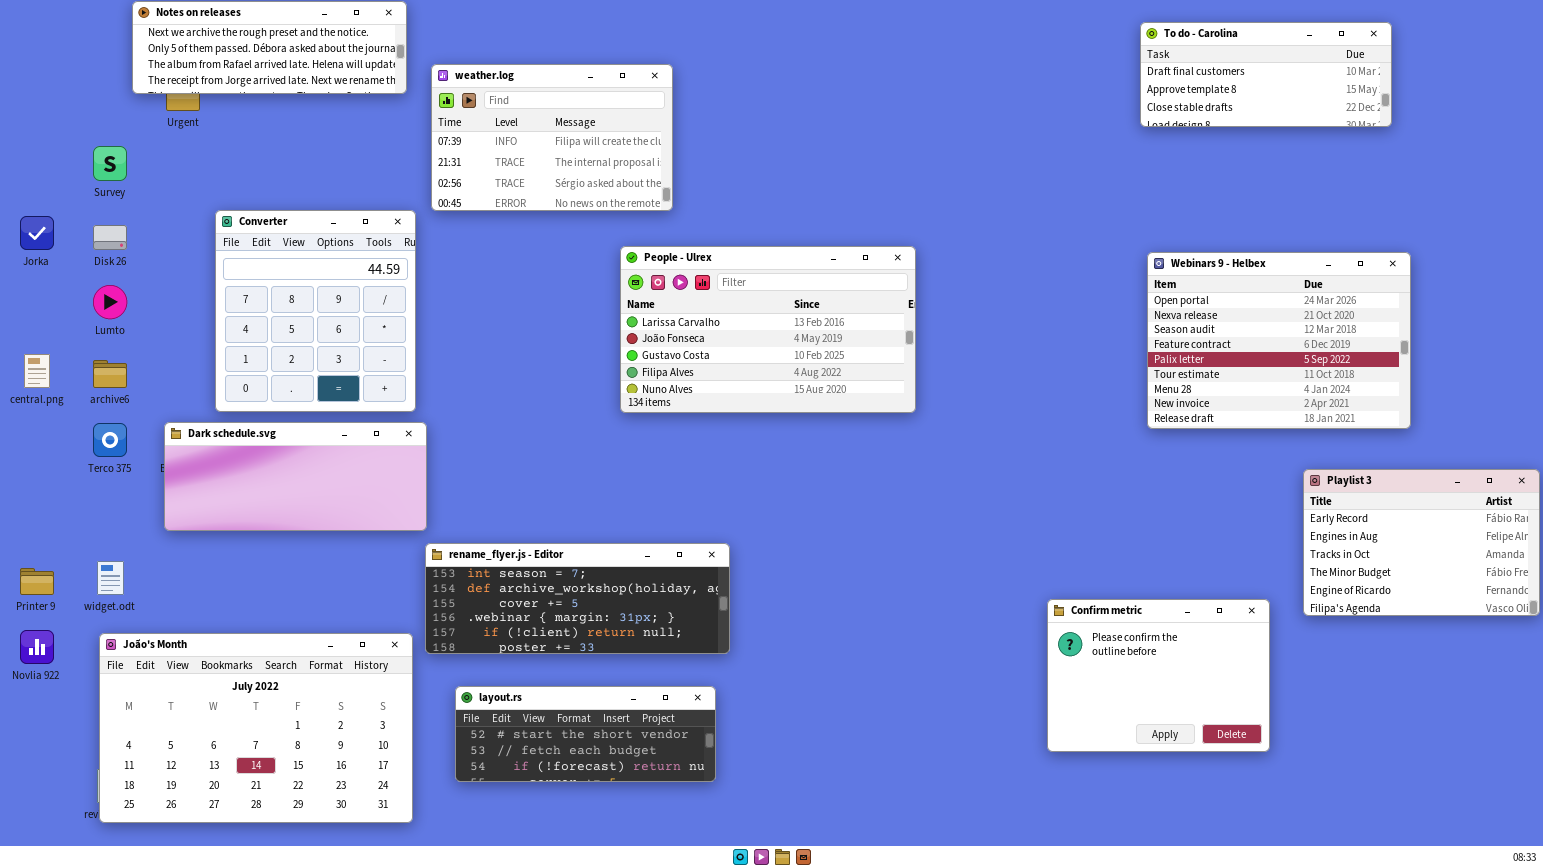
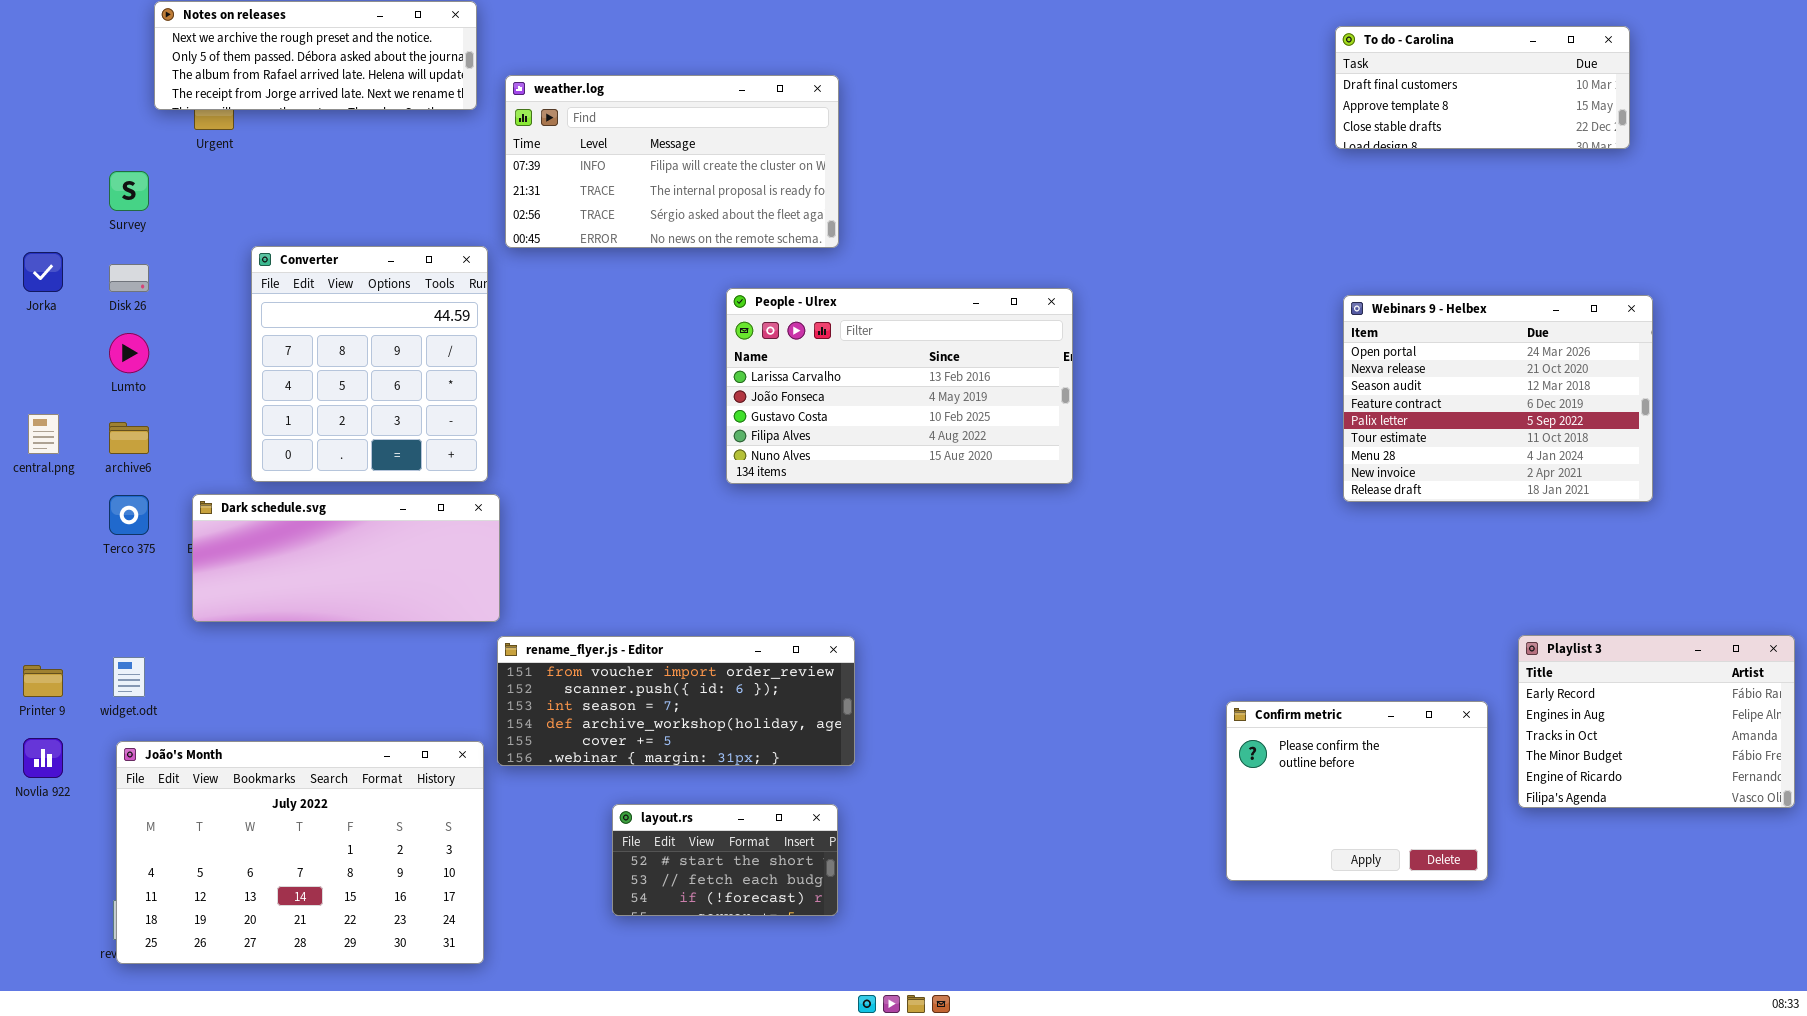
weather.log: [431,64,673,211] -> [505,75,839,248], resized
Playlist 3: [1303,469,1540,616] -> [1518,635,1795,808], moved
rename_flyer.js - Editor: [425,543,730,654] -> [497,636,855,766], scrolled up 2 rows
layout.rs: [455,686,716,782] -> [612,804,838,916], resized

